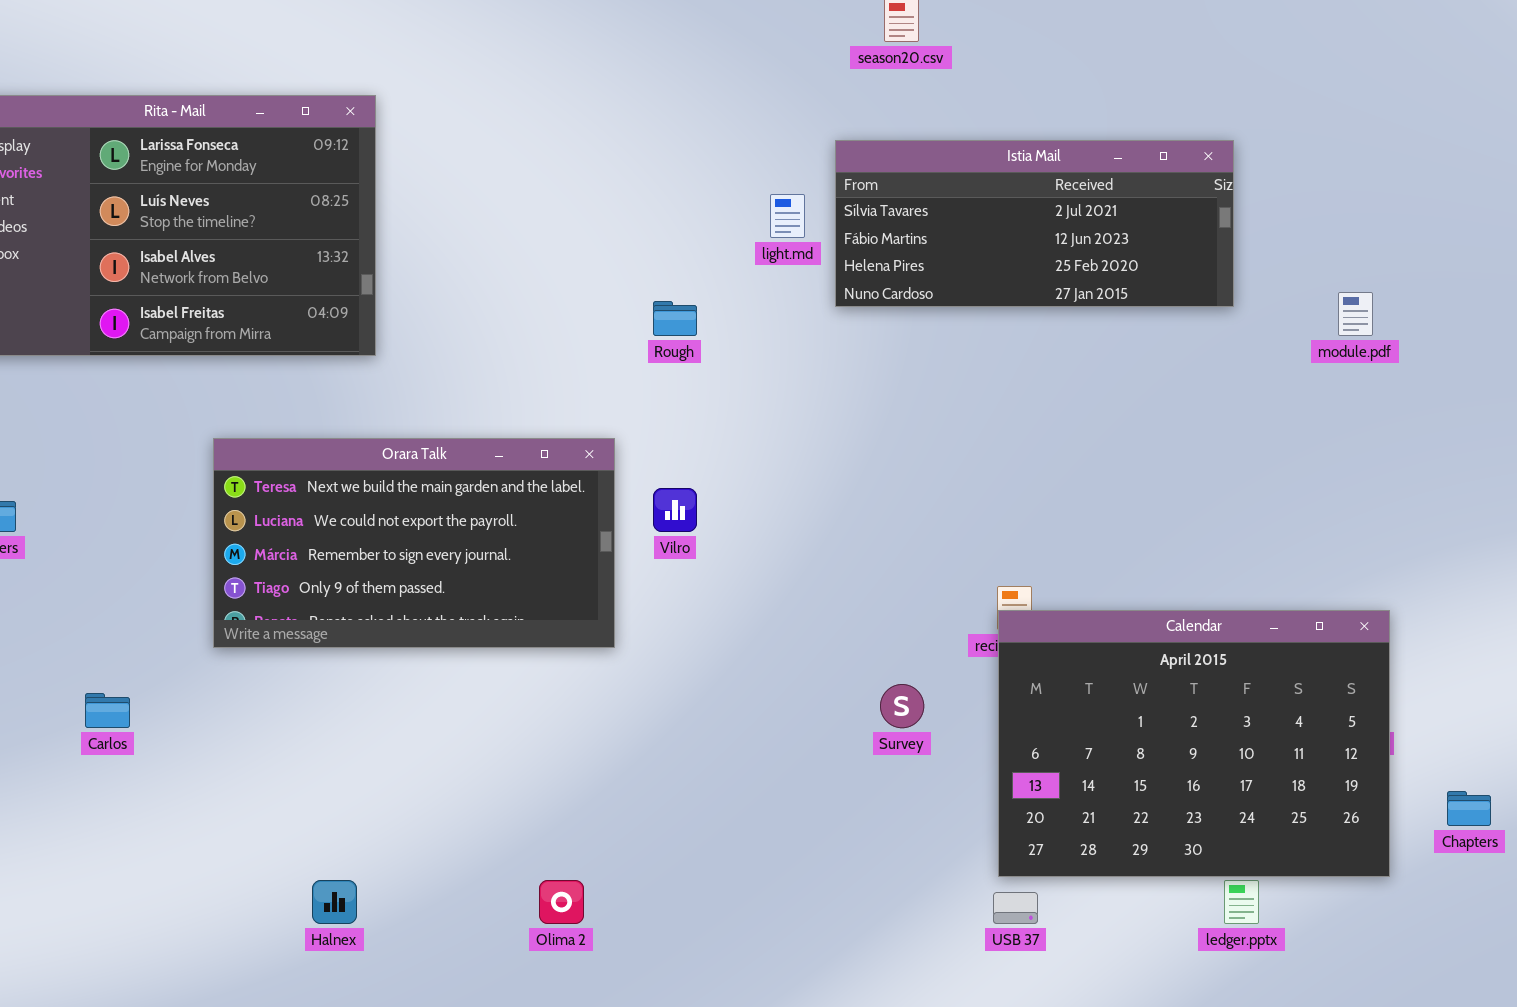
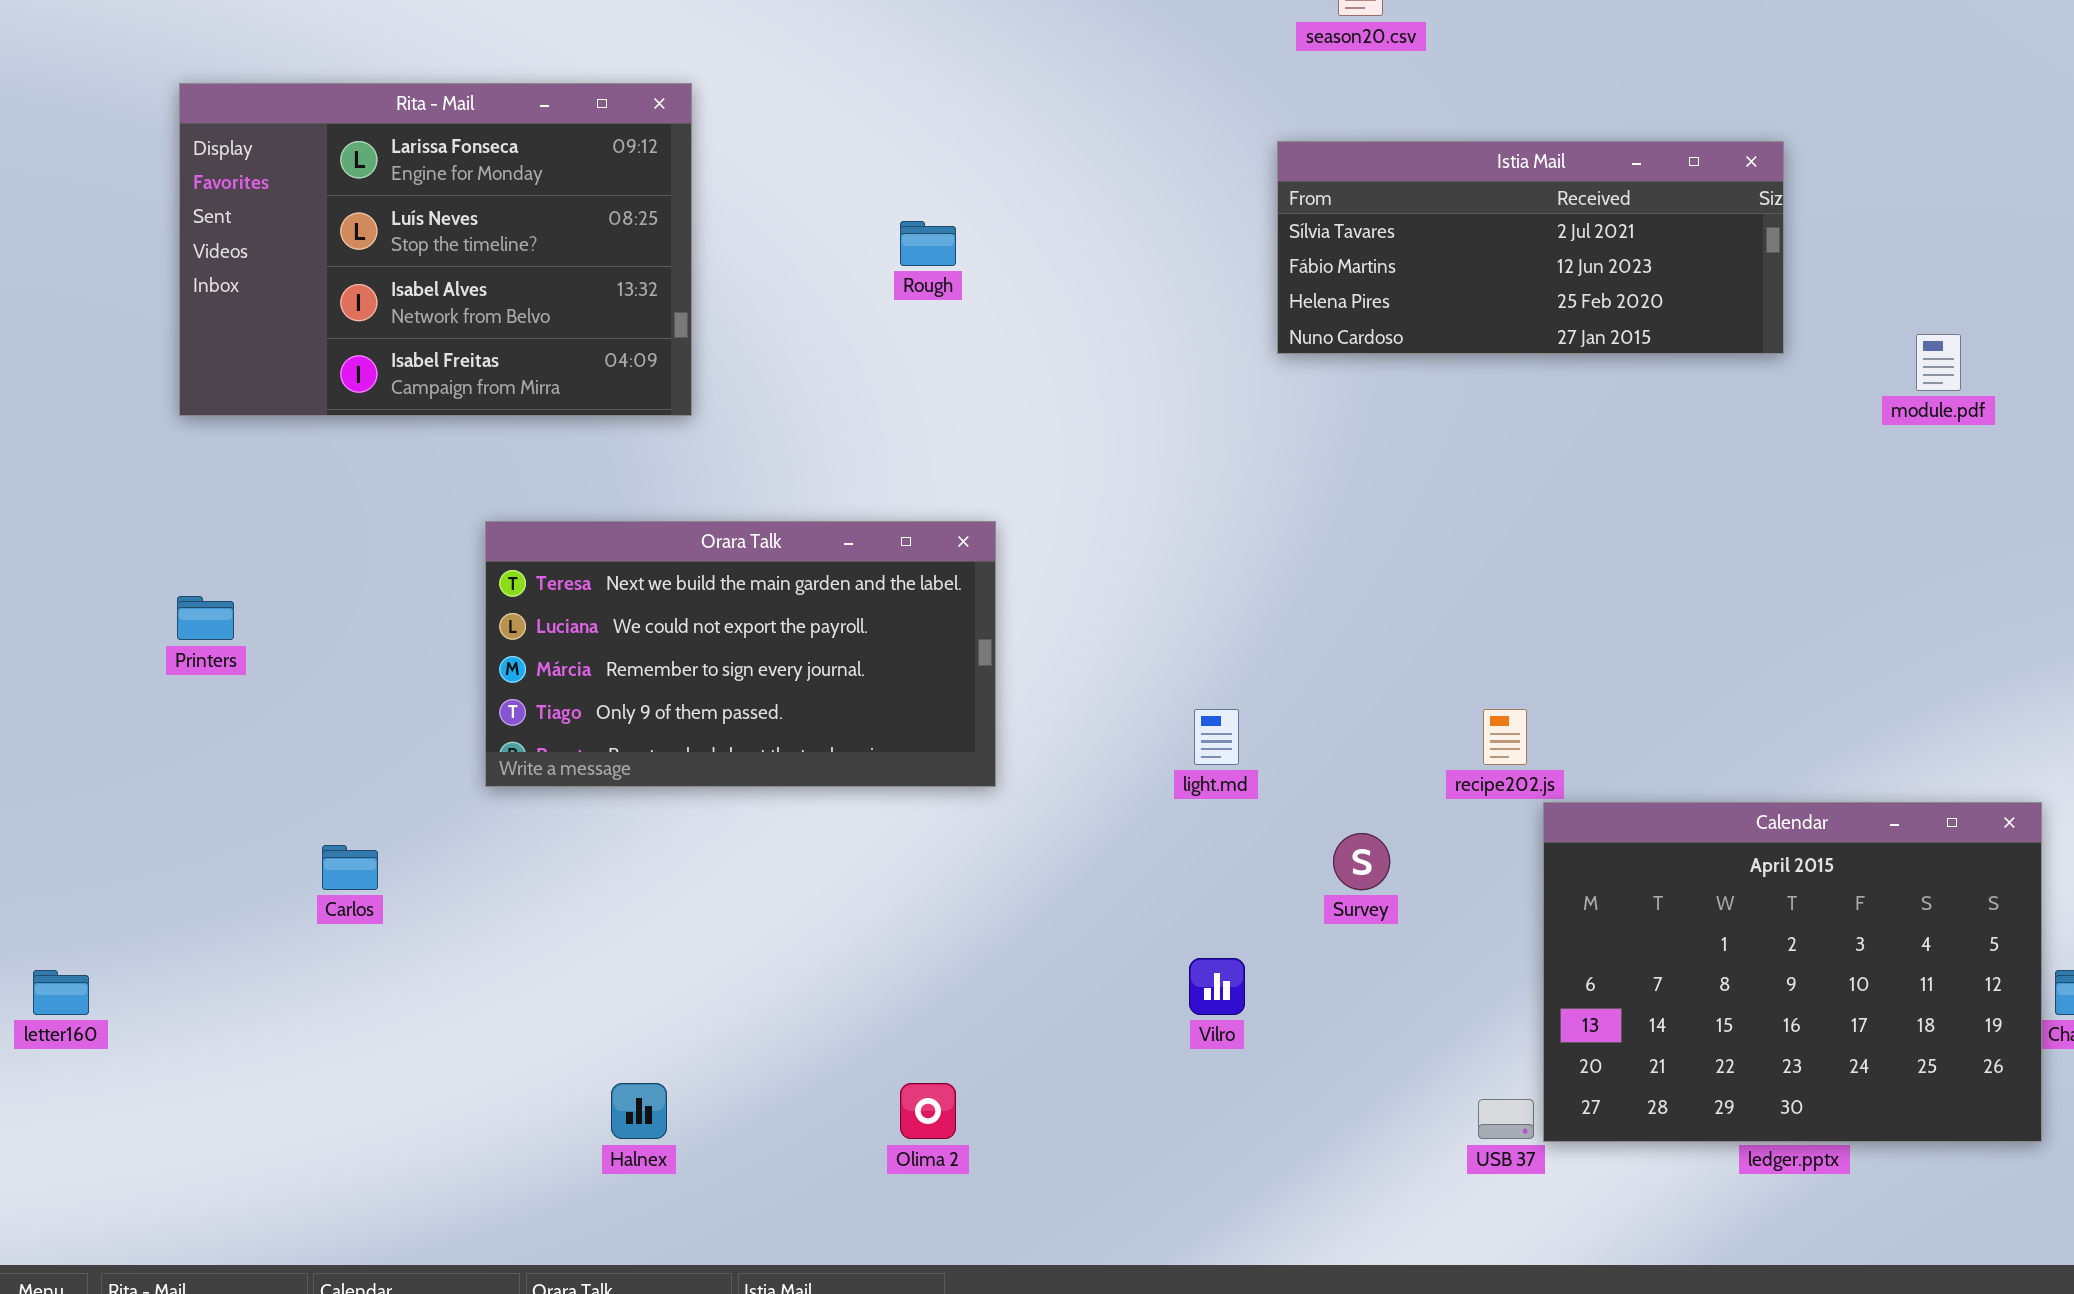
light.md: [770,194,805,238] -> [1194,709,1239,765], moved
Rough: [653,301,697,336] -> [900,221,956,266], moved
Vilro: [653,488,697,532] -> [1189,958,1245,1015], moved
Calendar: [998,610,1390,877] -> [1543,802,2042,1142], moved

